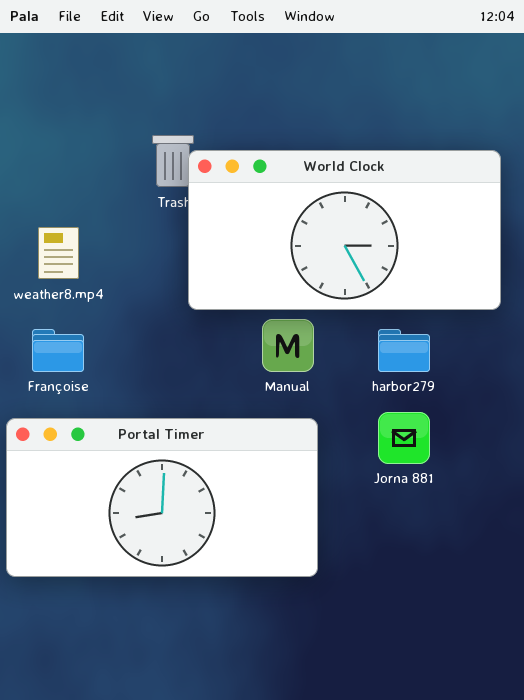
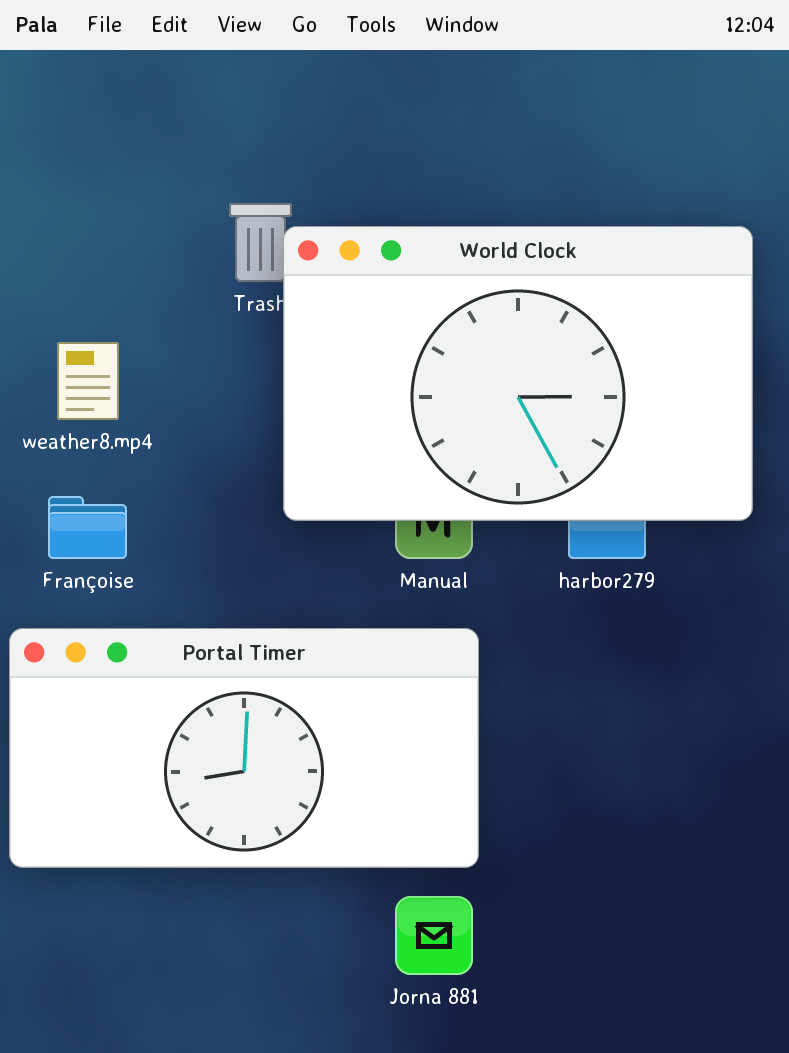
World Clock: [188,150,501,310] -> [283,226,753,521], resized
Jorna 881: [378,412,430,464] -> [395,896,473,975], moved

